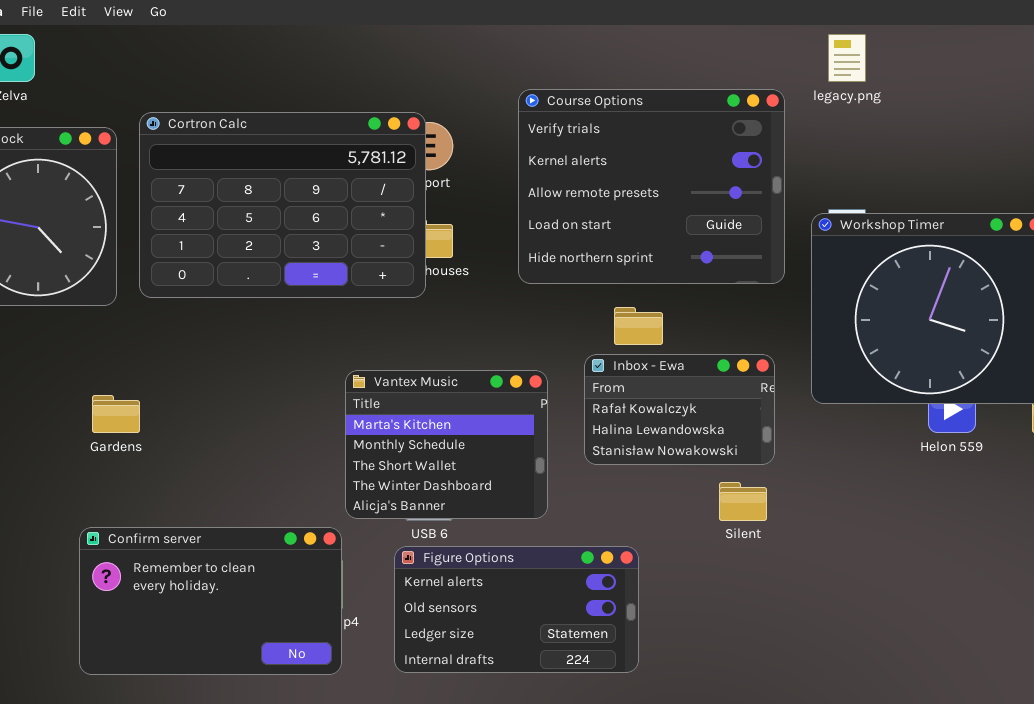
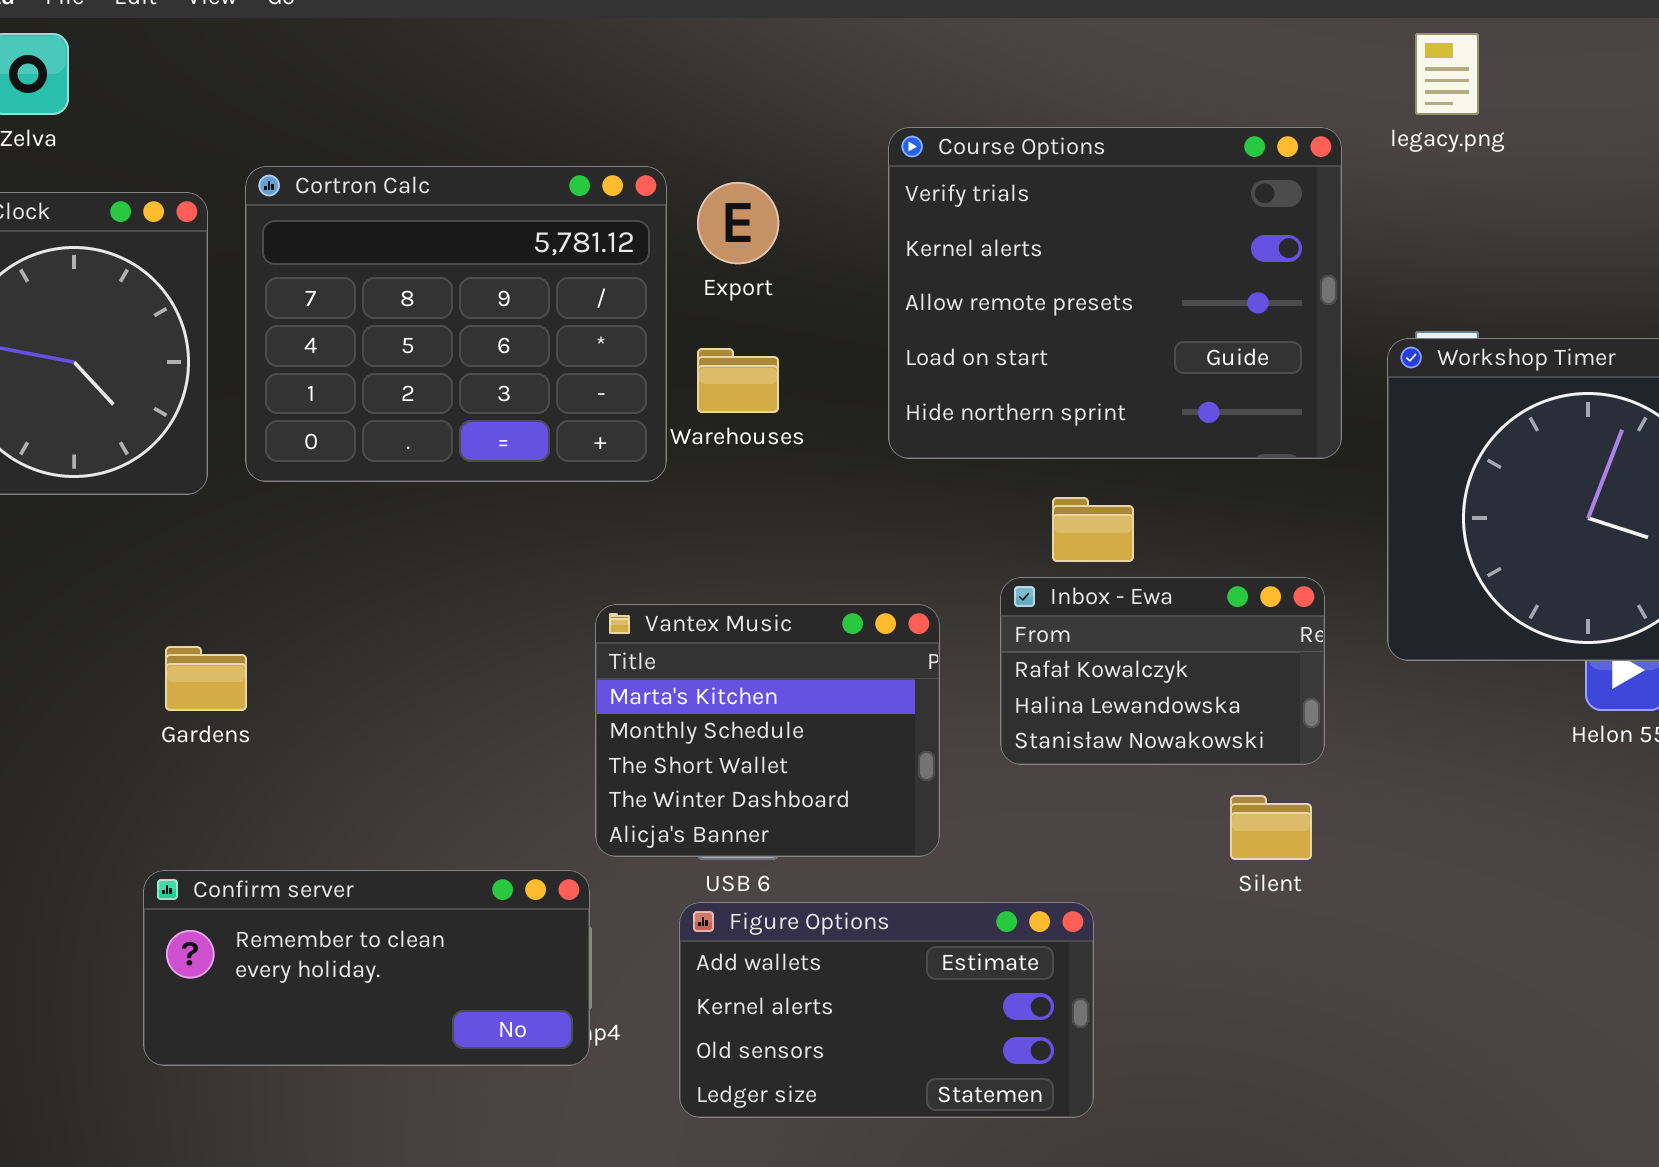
Cortron Calc: [139,112,426,298] -> [245,166,667,482], resized
Confirm server: [79,527,342,675] -> [143,870,590,1066], resized
Figure Options: [394,546,639,673] -> [679,902,1094,1118], scrolled up 1 row

